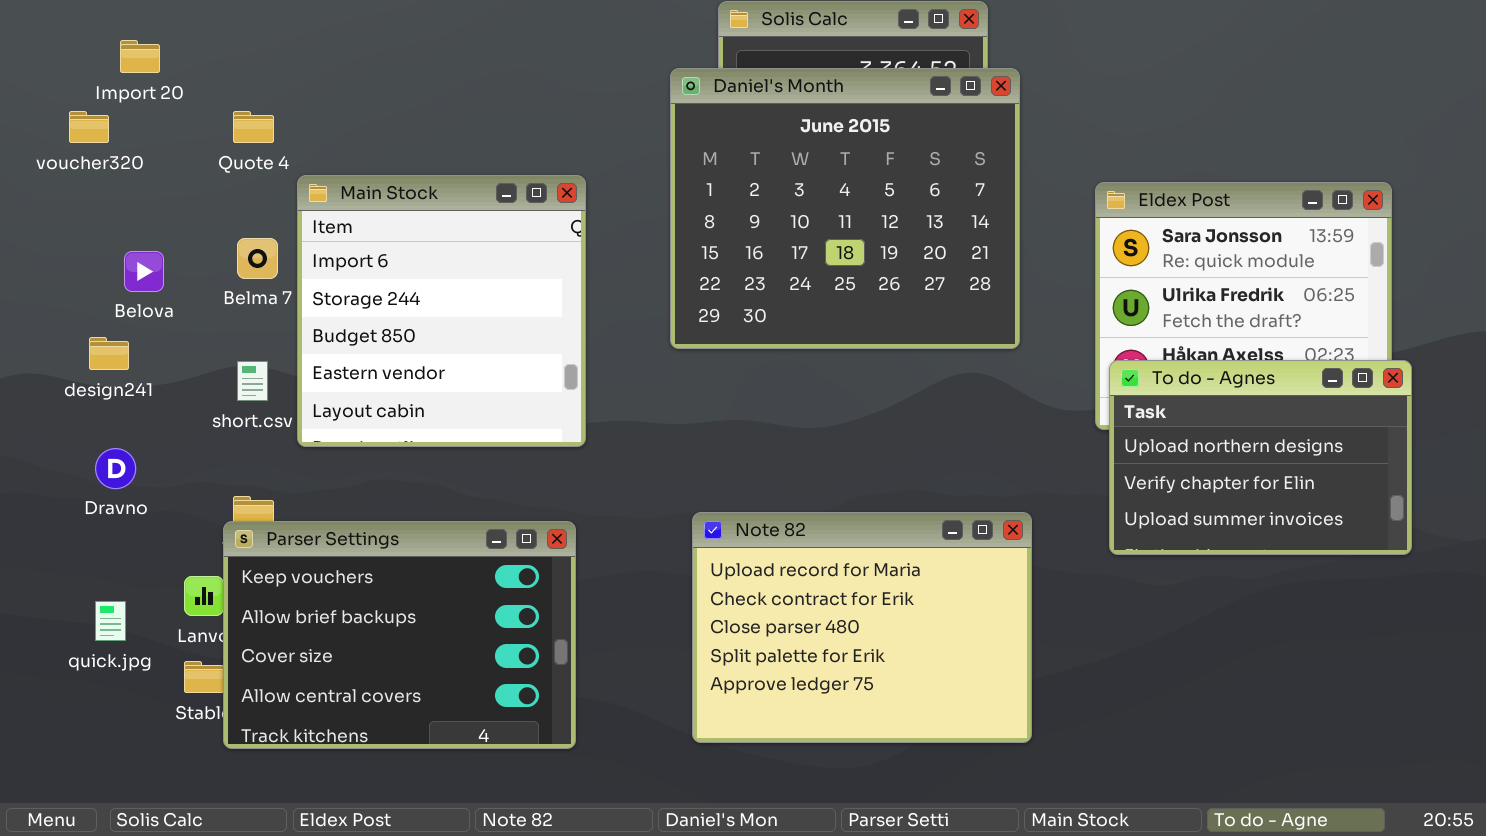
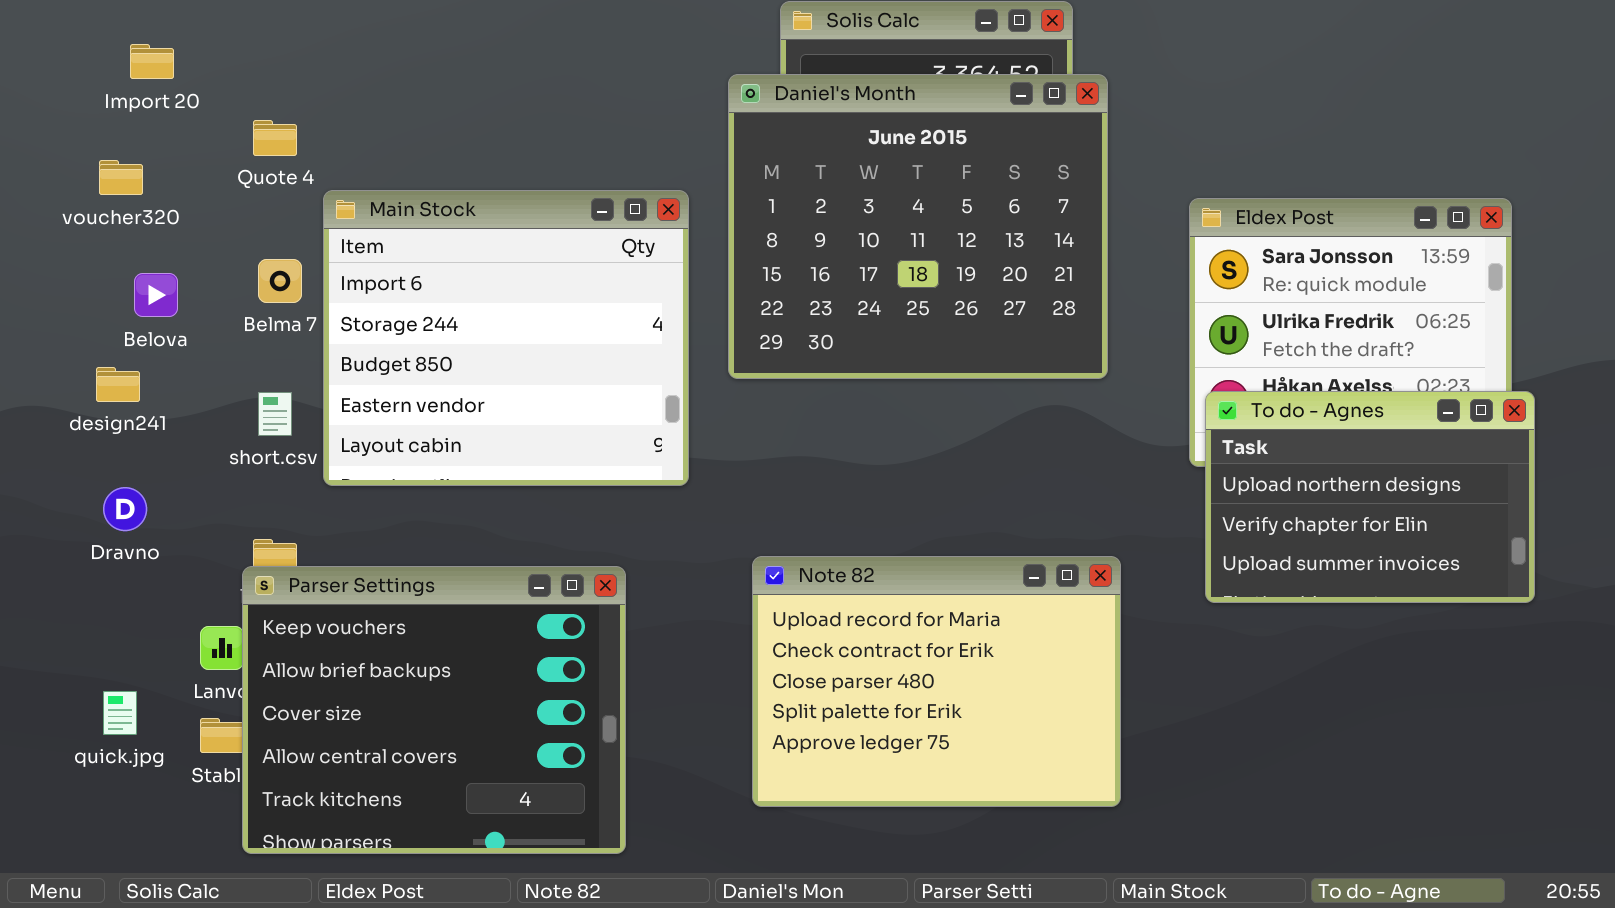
voucher320: [69,111,109,143] -> [99,160,143,195], moved
Main Stock: [297,175,586,447] -> [323,190,689,486], resized
Parser Settings: [223,521,576,749] -> [242,566,626,854], resized
quick.jpg: [95,601,126,641] -> [103,691,137,735], moved

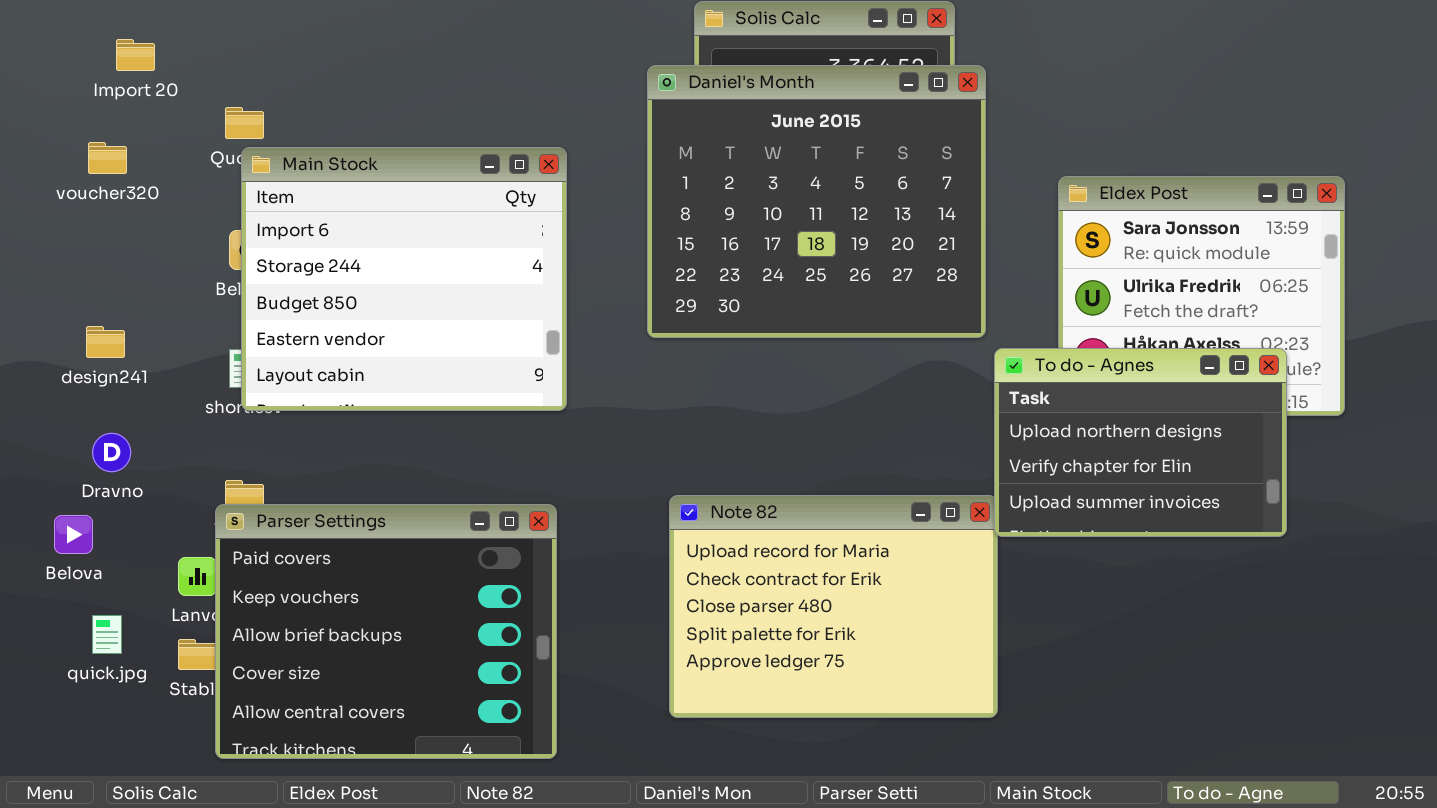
Main Stock: [323,190,689,486] -> [241,147,567,411], moved
Belova: [134,273,178,317] -> [54,515,93,554], moved
To do - Agnes: [1205,391,1535,603] -> [994,348,1287,537], moved
Parser Settings: [242,566,626,854] -> [215,504,557,759], scrolled up 1 row

